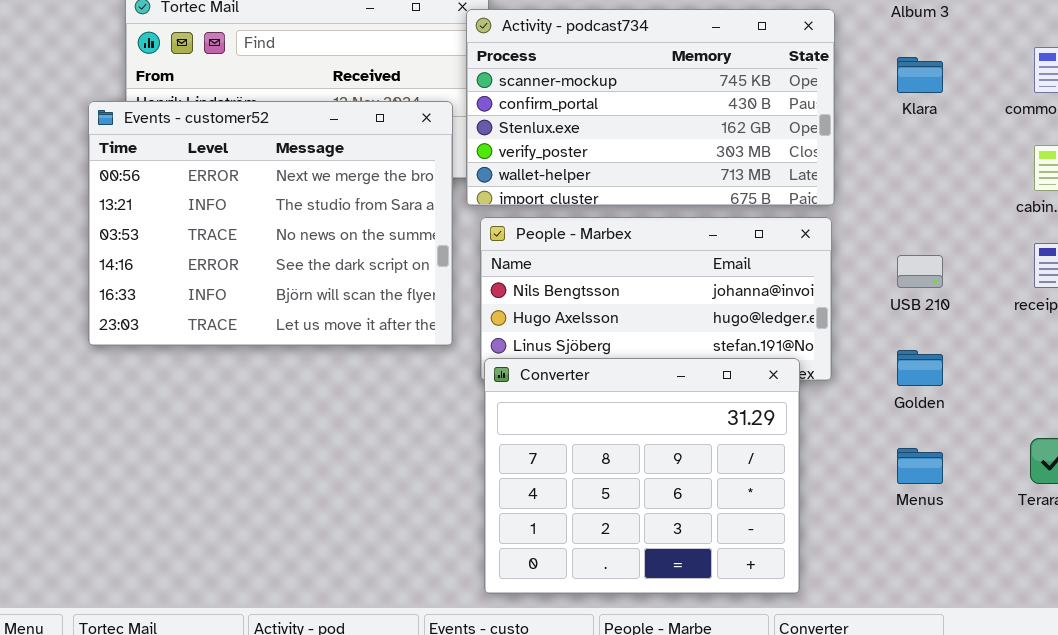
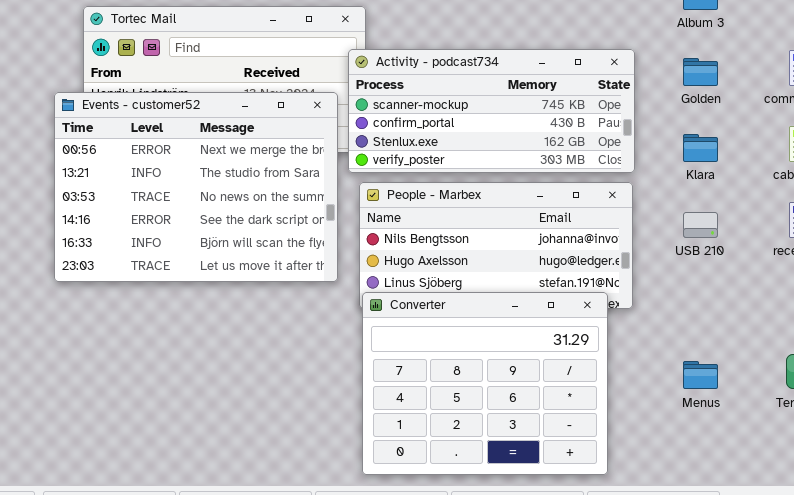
Activity - podcast734: [466,9,835,206] -> [348,49,635,173], resized
Klara: [897,57,943,93] -> [683,134,718,162], moved
Golden: [897,350,943,386] -> [683,58,718,86], moved

